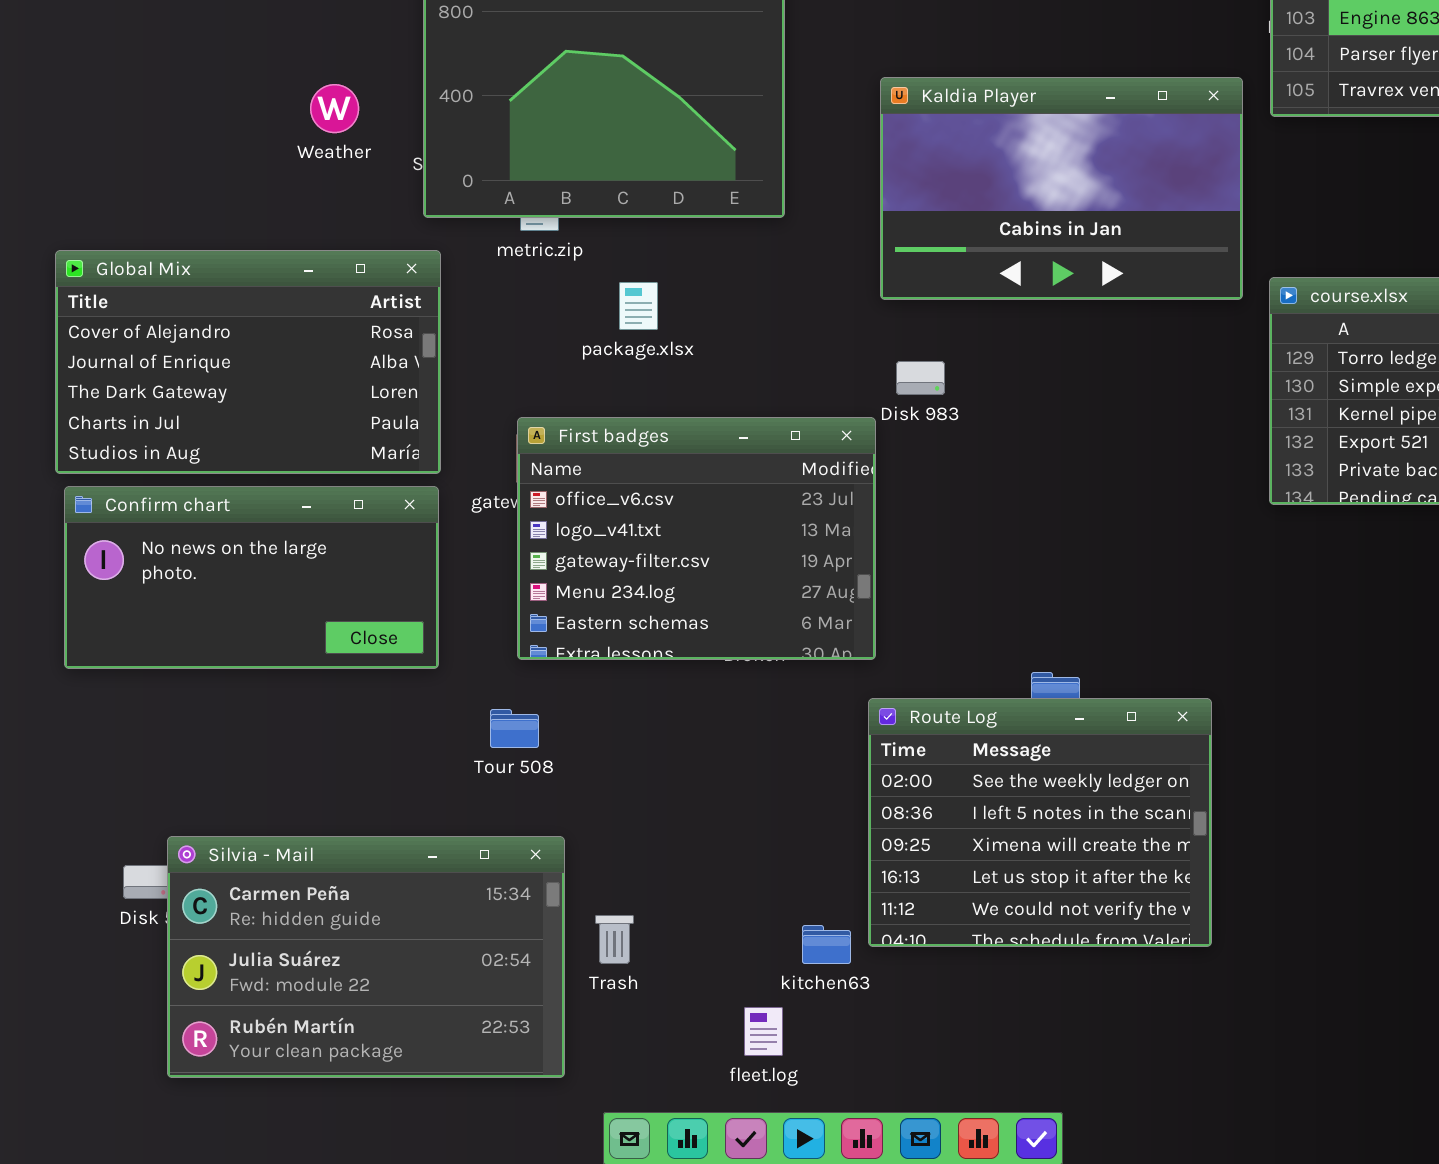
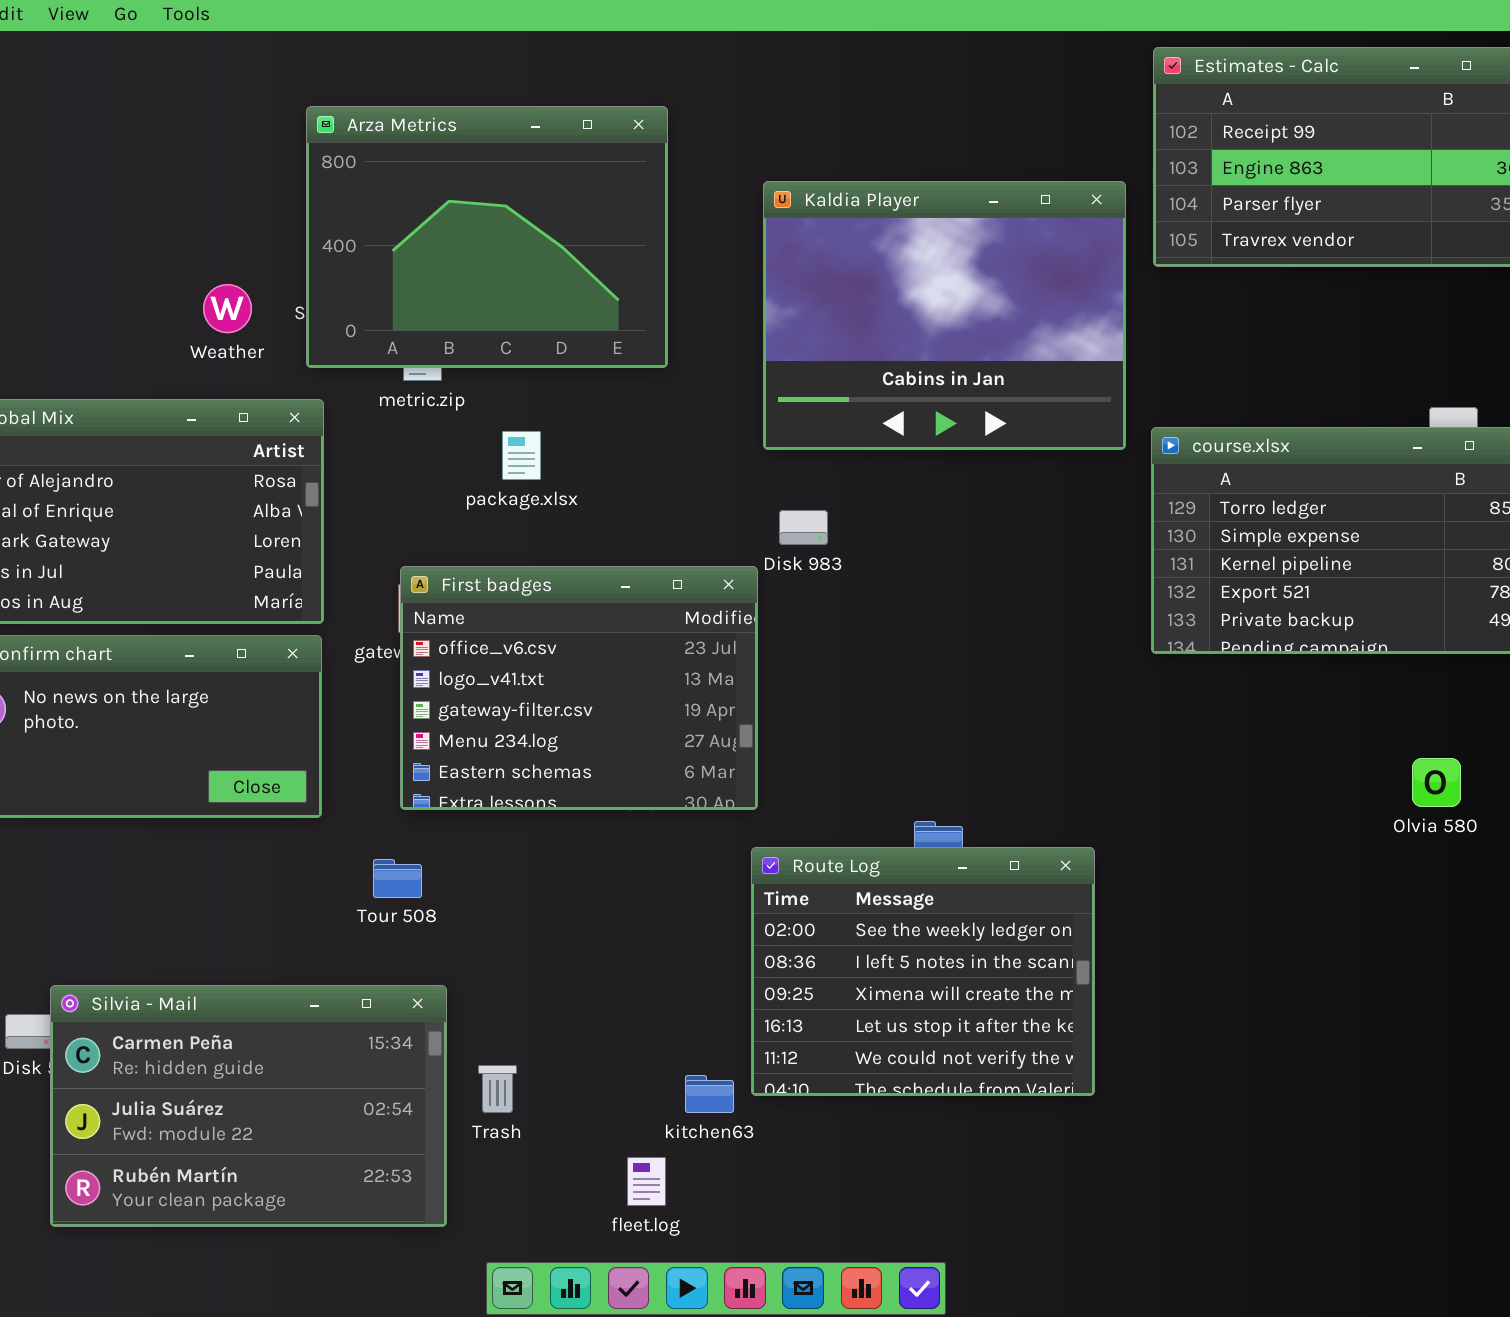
Kaldia Player: [880,77,1243,300] -> [763,181,1126,450], resized
Weather: [310,84,359,133] -> [203,284,252,333], moved

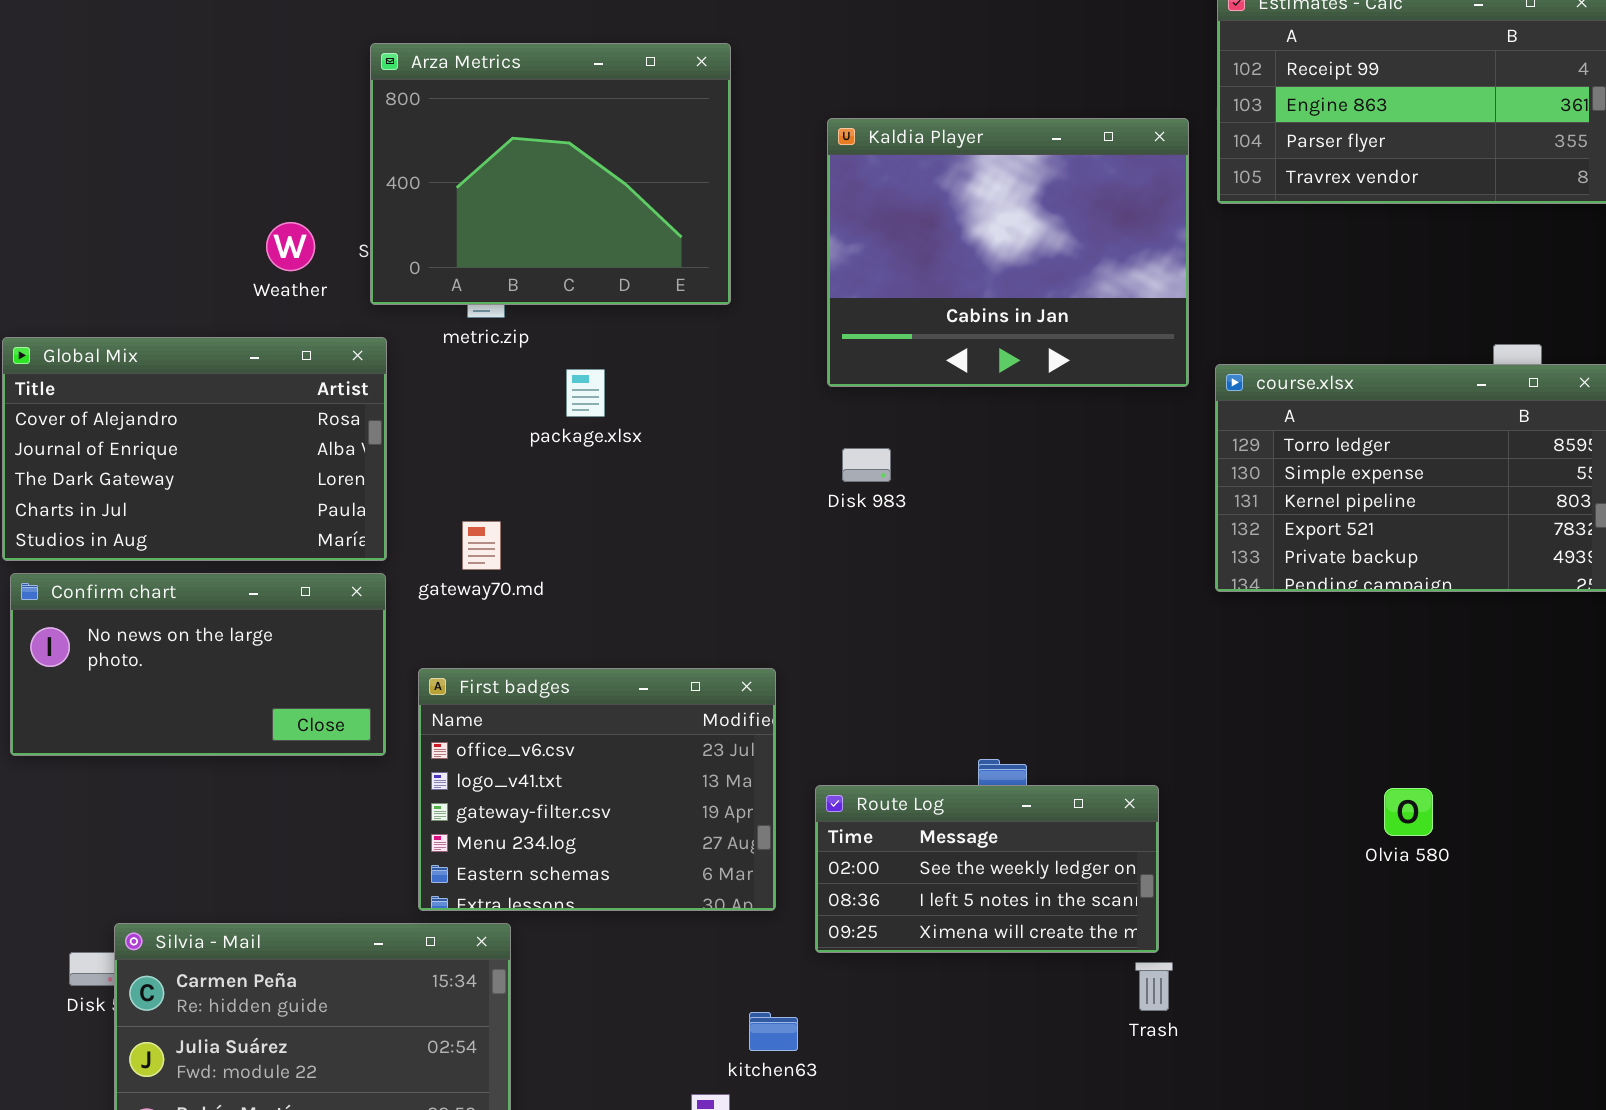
First badges: [400,566,758,810] -> [418,668,776,911], moved
Olvia 580: [1412,758,1461,807] -> [1384,788,1433,836], moved
Route Log: [751,847,1095,1096] -> [815,785,1159,953], resized
Trash: [478,1065,517,1113] -> [1135,962,1173,1011], moved

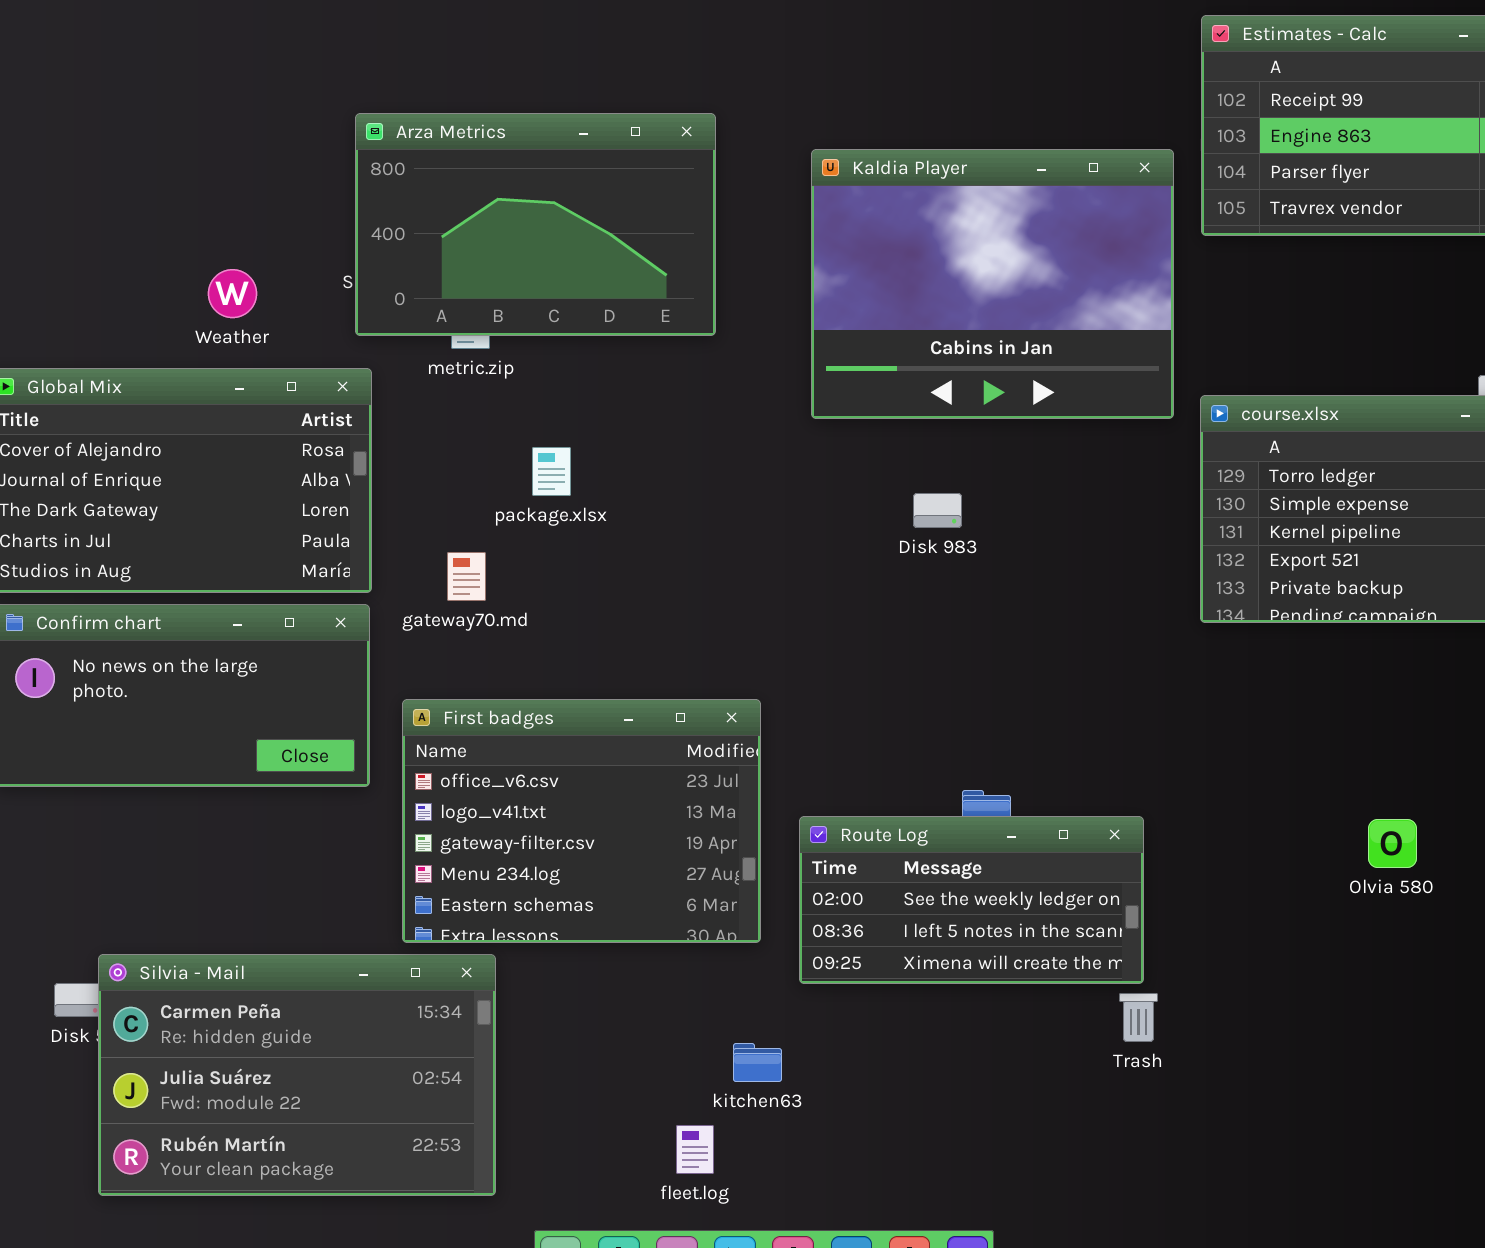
Arza Metrics: [370,43,731,305] -> [355,113,716,336], resized
Weather: [266,222,315,271] -> [208,269,257,318], moved
package.xlsx: [566,369,605,417] -> [532,447,571,496], moved
Disk 983: [842,448,891,482] -> [913,493,962,528], moved

